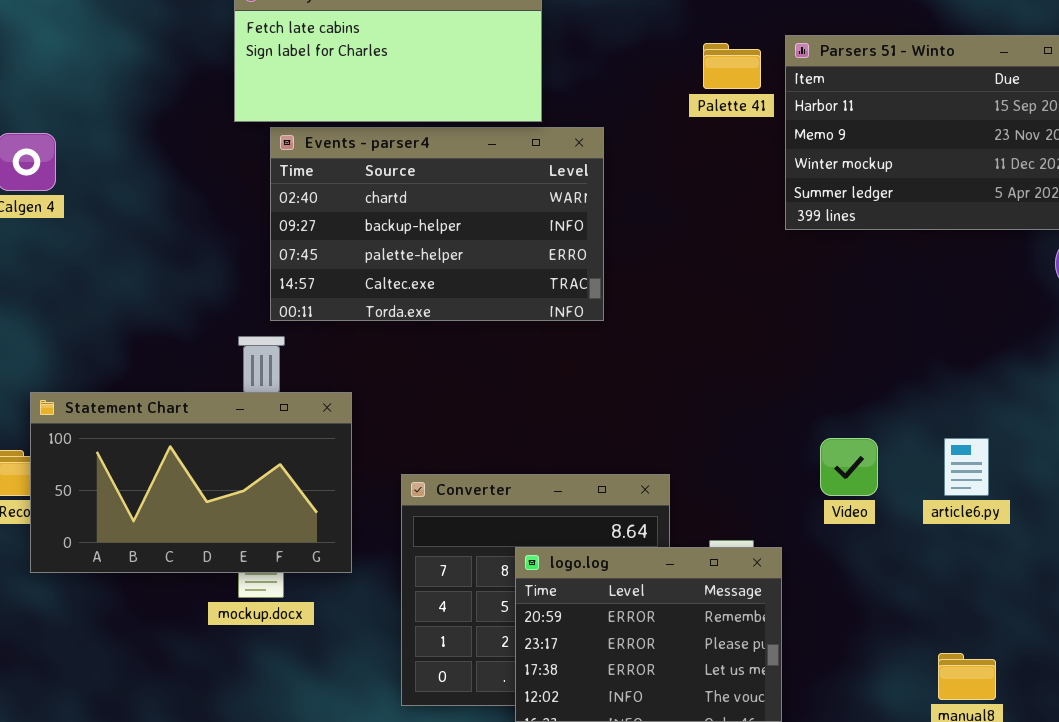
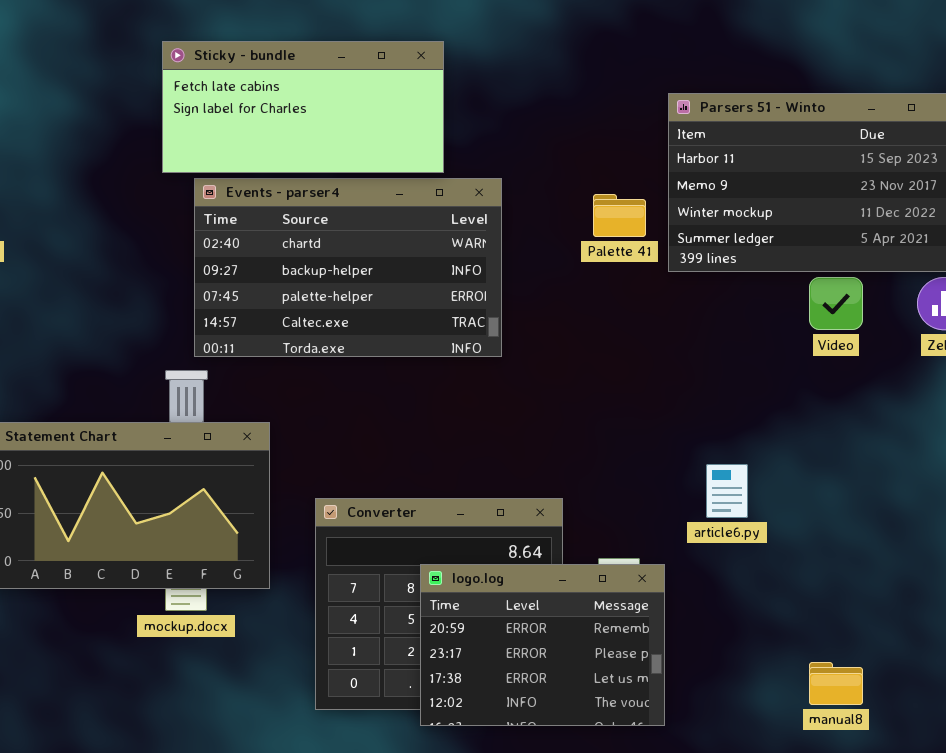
Palette 41: [703,43,761,89] -> [593,194,646,237], moved
Video: [820,438,878,496] -> [809,277,863,330], moved
article6.py: [944,438,989,496] -> [706,464,748,518], moved

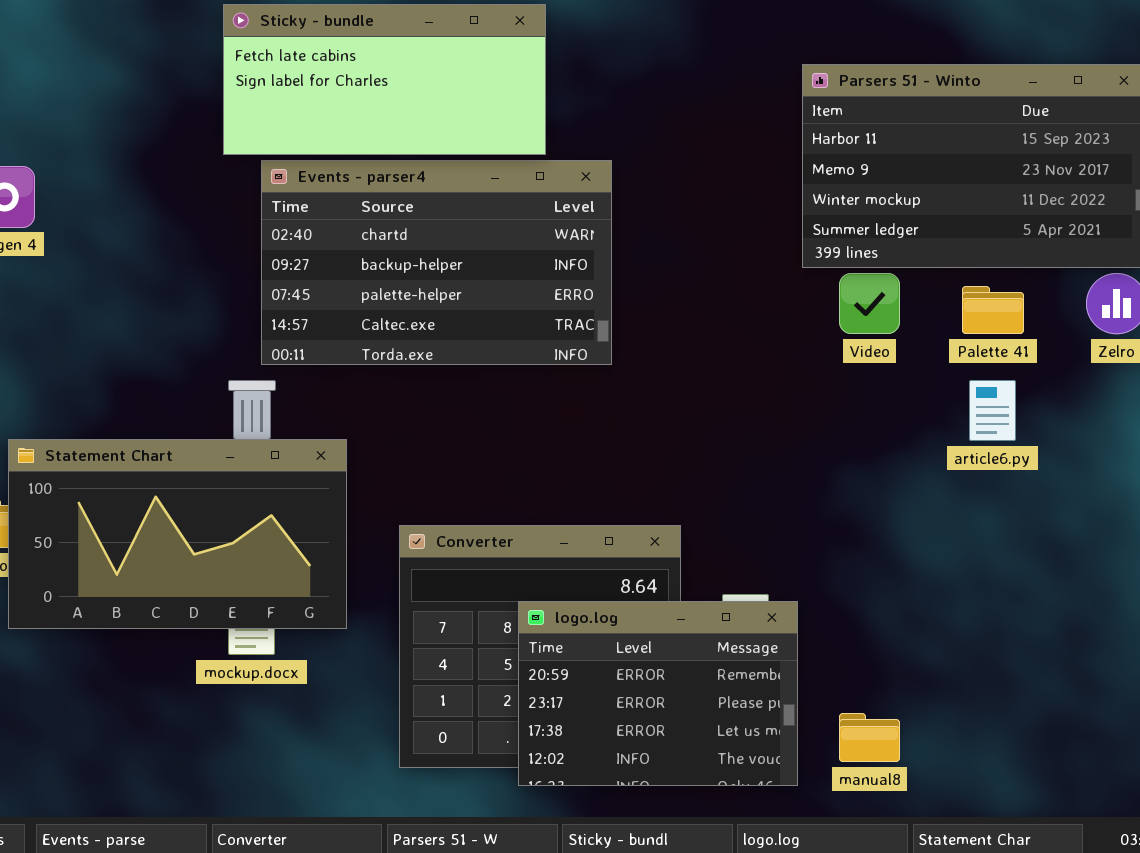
Palette 41: [593,194,646,237] -> [962,286,1024,334], moved
Video: [809,277,863,330] -> [839,273,900,334], moved
article6.py: [706,464,748,518] -> [969,380,1016,441], moved
manual8: [809,662,863,705] -> [839,713,900,762], moved

